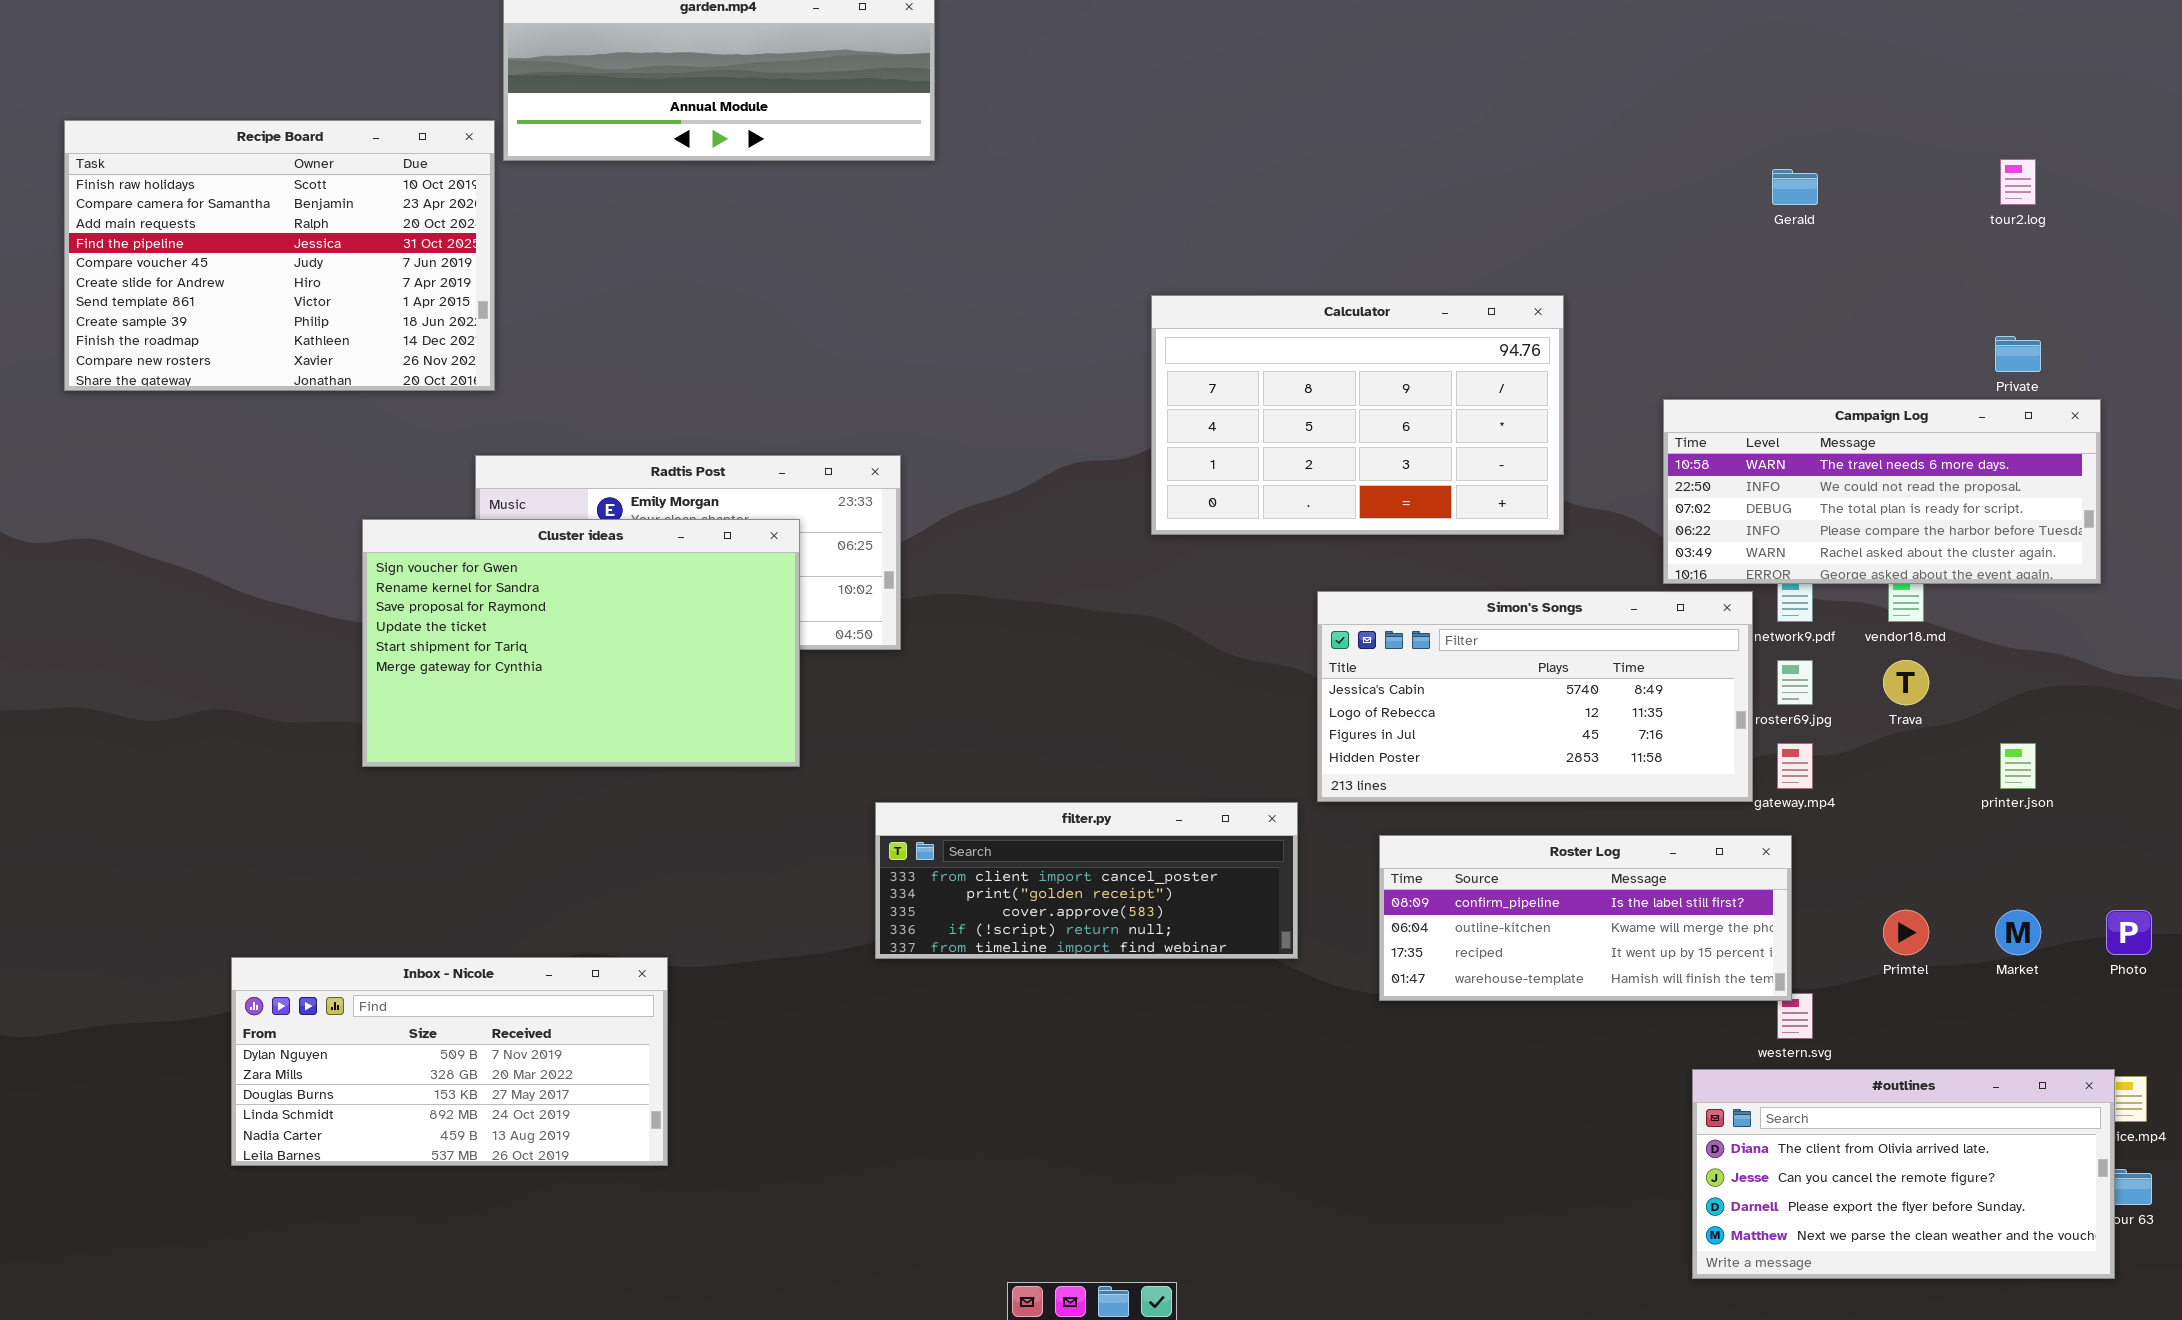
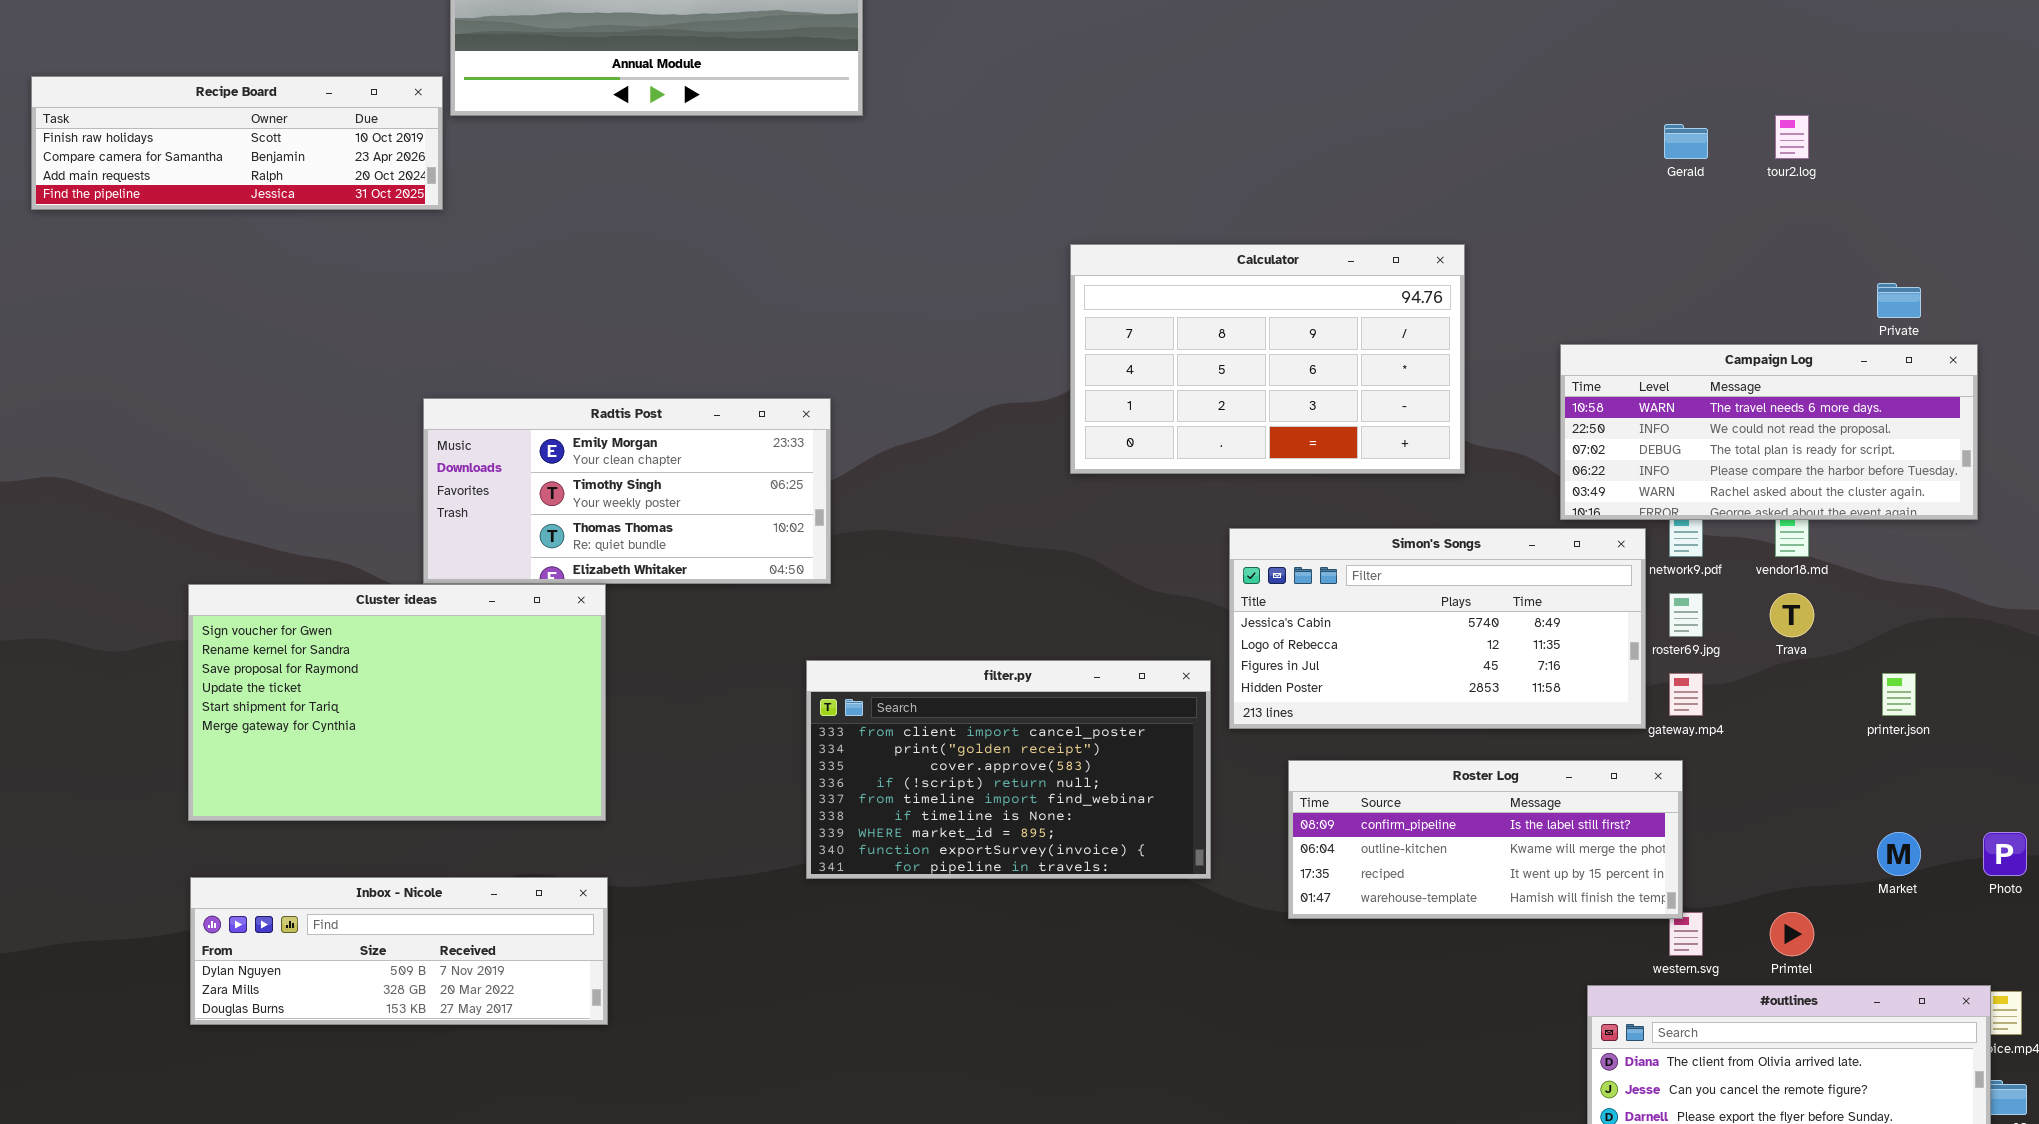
Recipe Board: [64,120,495,391] -> [31,76,443,210], resized
tour2.log: [2000,159,2036,205] -> [1775,115,1809,159], moved
Cluster ideas: [362,519,800,767] -> [188,584,606,821], moved
filter.py: [875,802,1298,959] -> [806,660,1211,879], resized
Primtel: [1883,910,1929,955] -> [1770,912,1814,956], moved
Inbox - Nicole: [231,957,668,1166] -> [190,877,608,1025], resized

